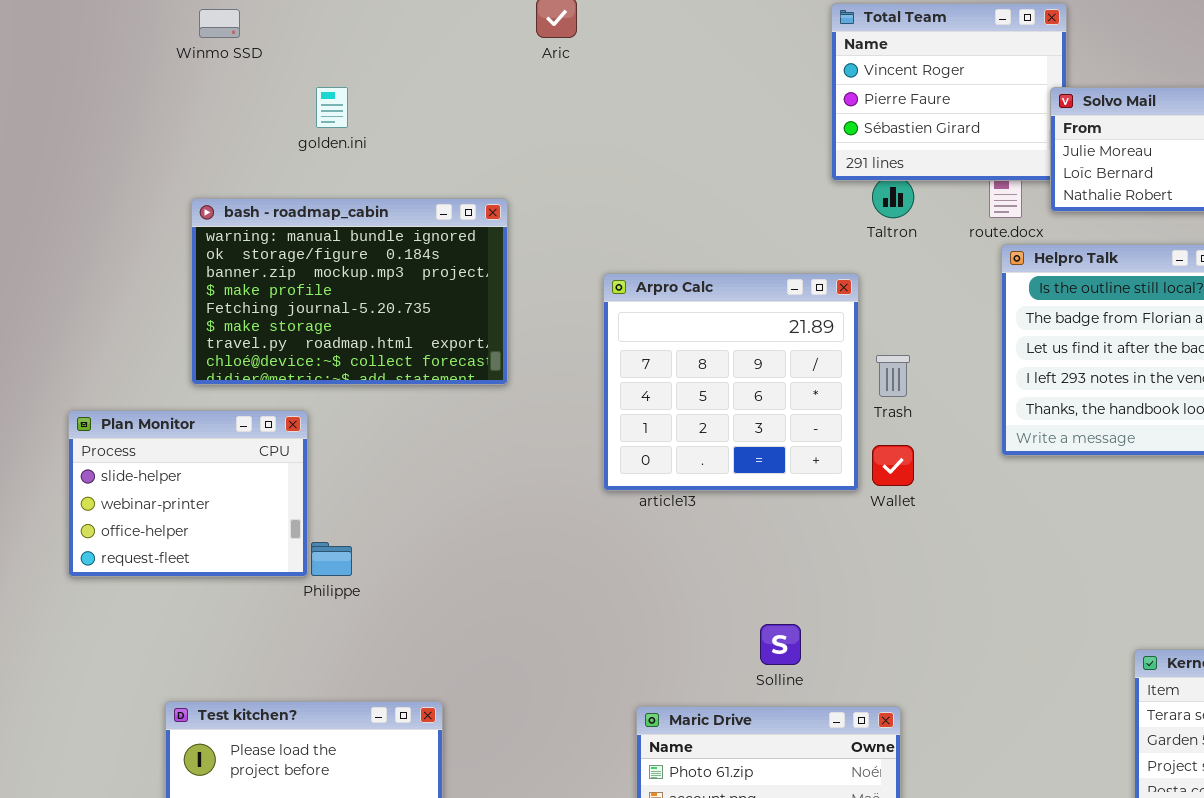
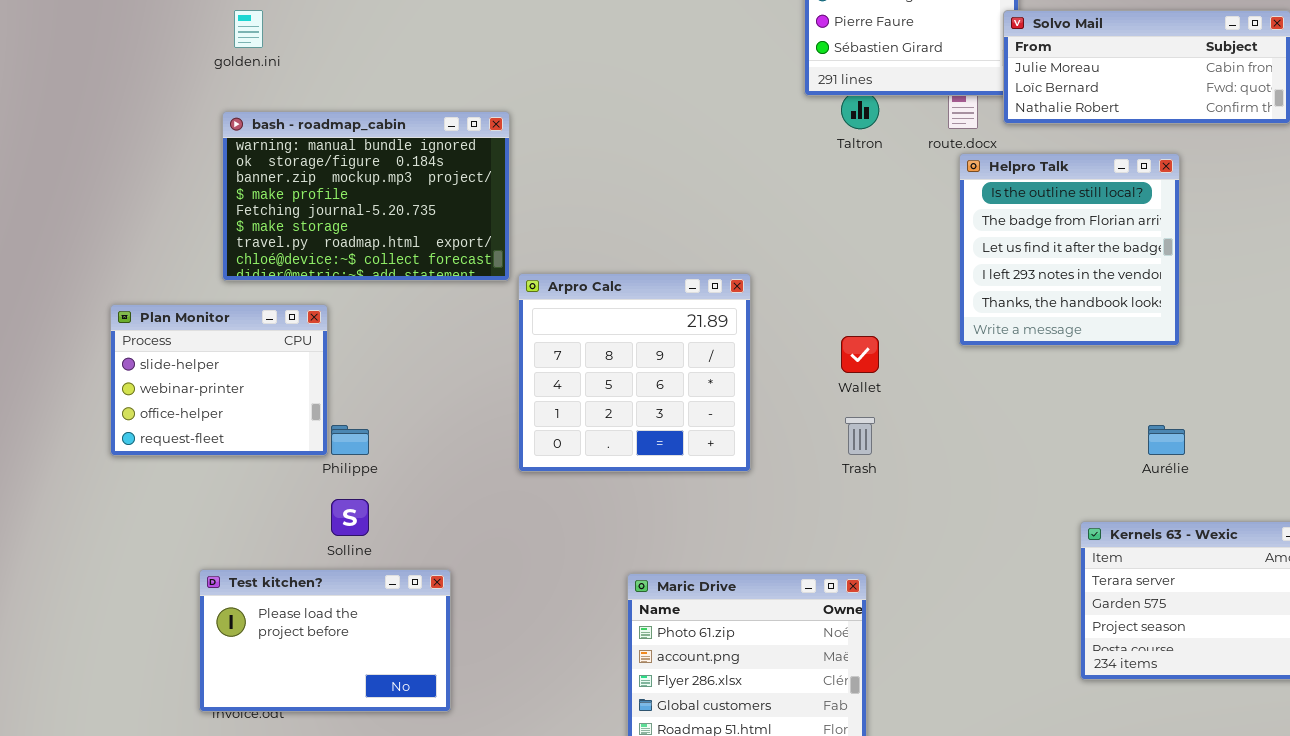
golden.ini: [316,87,348,128] -> [234,10,263,48], moved
Arpro Calc: [603,273,859,491] -> [518,273,751,472], moved
Trash: [876,355,910,397] -> [845,417,875,455], moved
Solline: [760,624,801,665] -> [331,499,369,536], moved

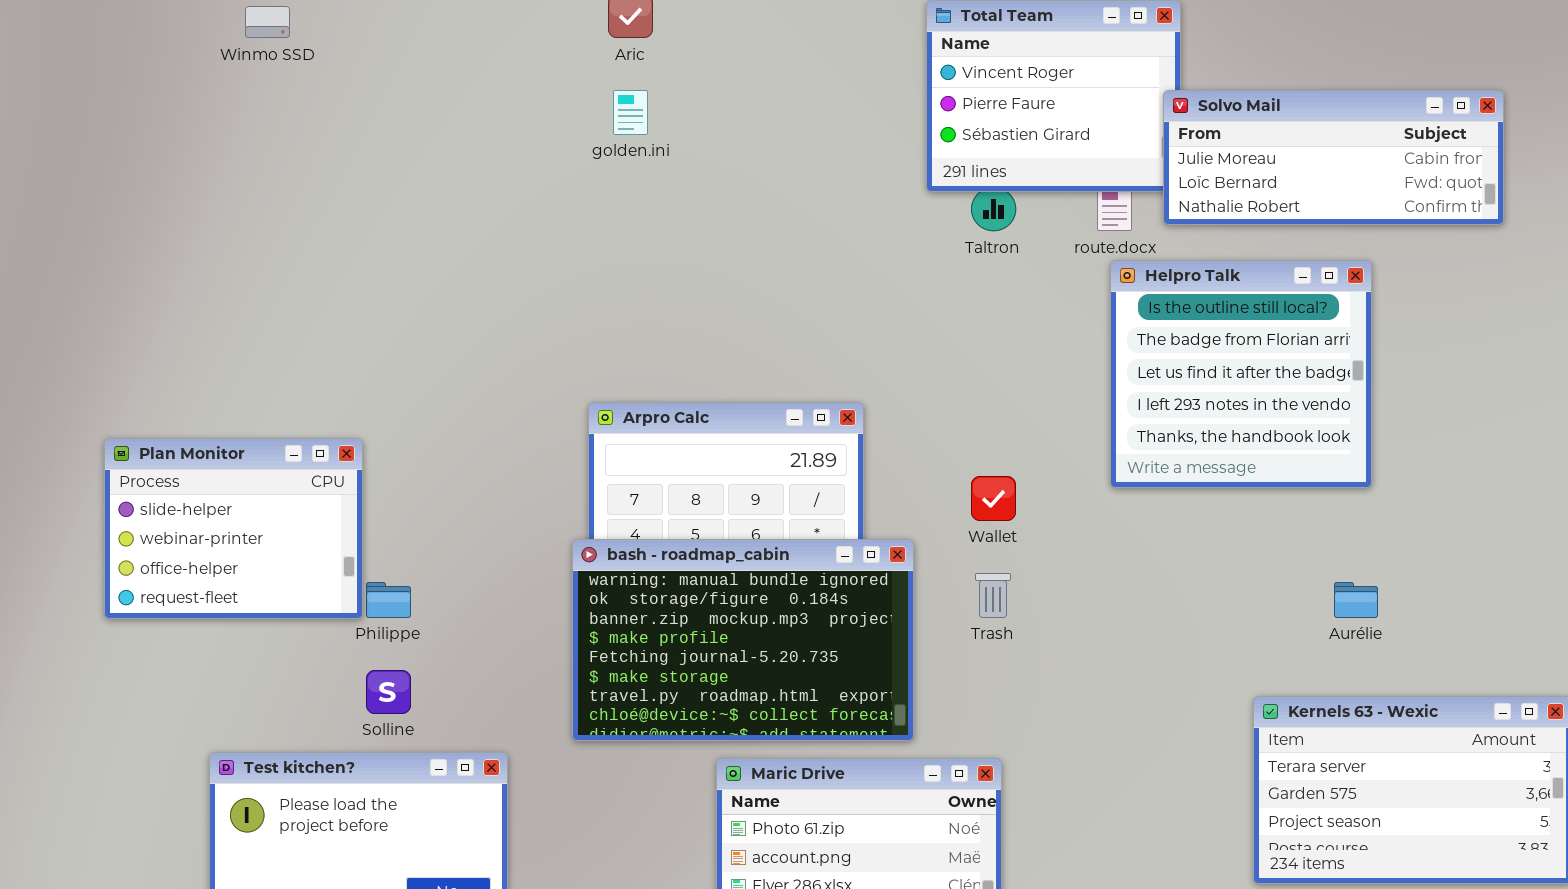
golden.ini: [234,10,263,48] -> [613,90,648,135], moved
bash - roadmap_cabin: [222,111,510,281] -> [572,539,914,741], moved

